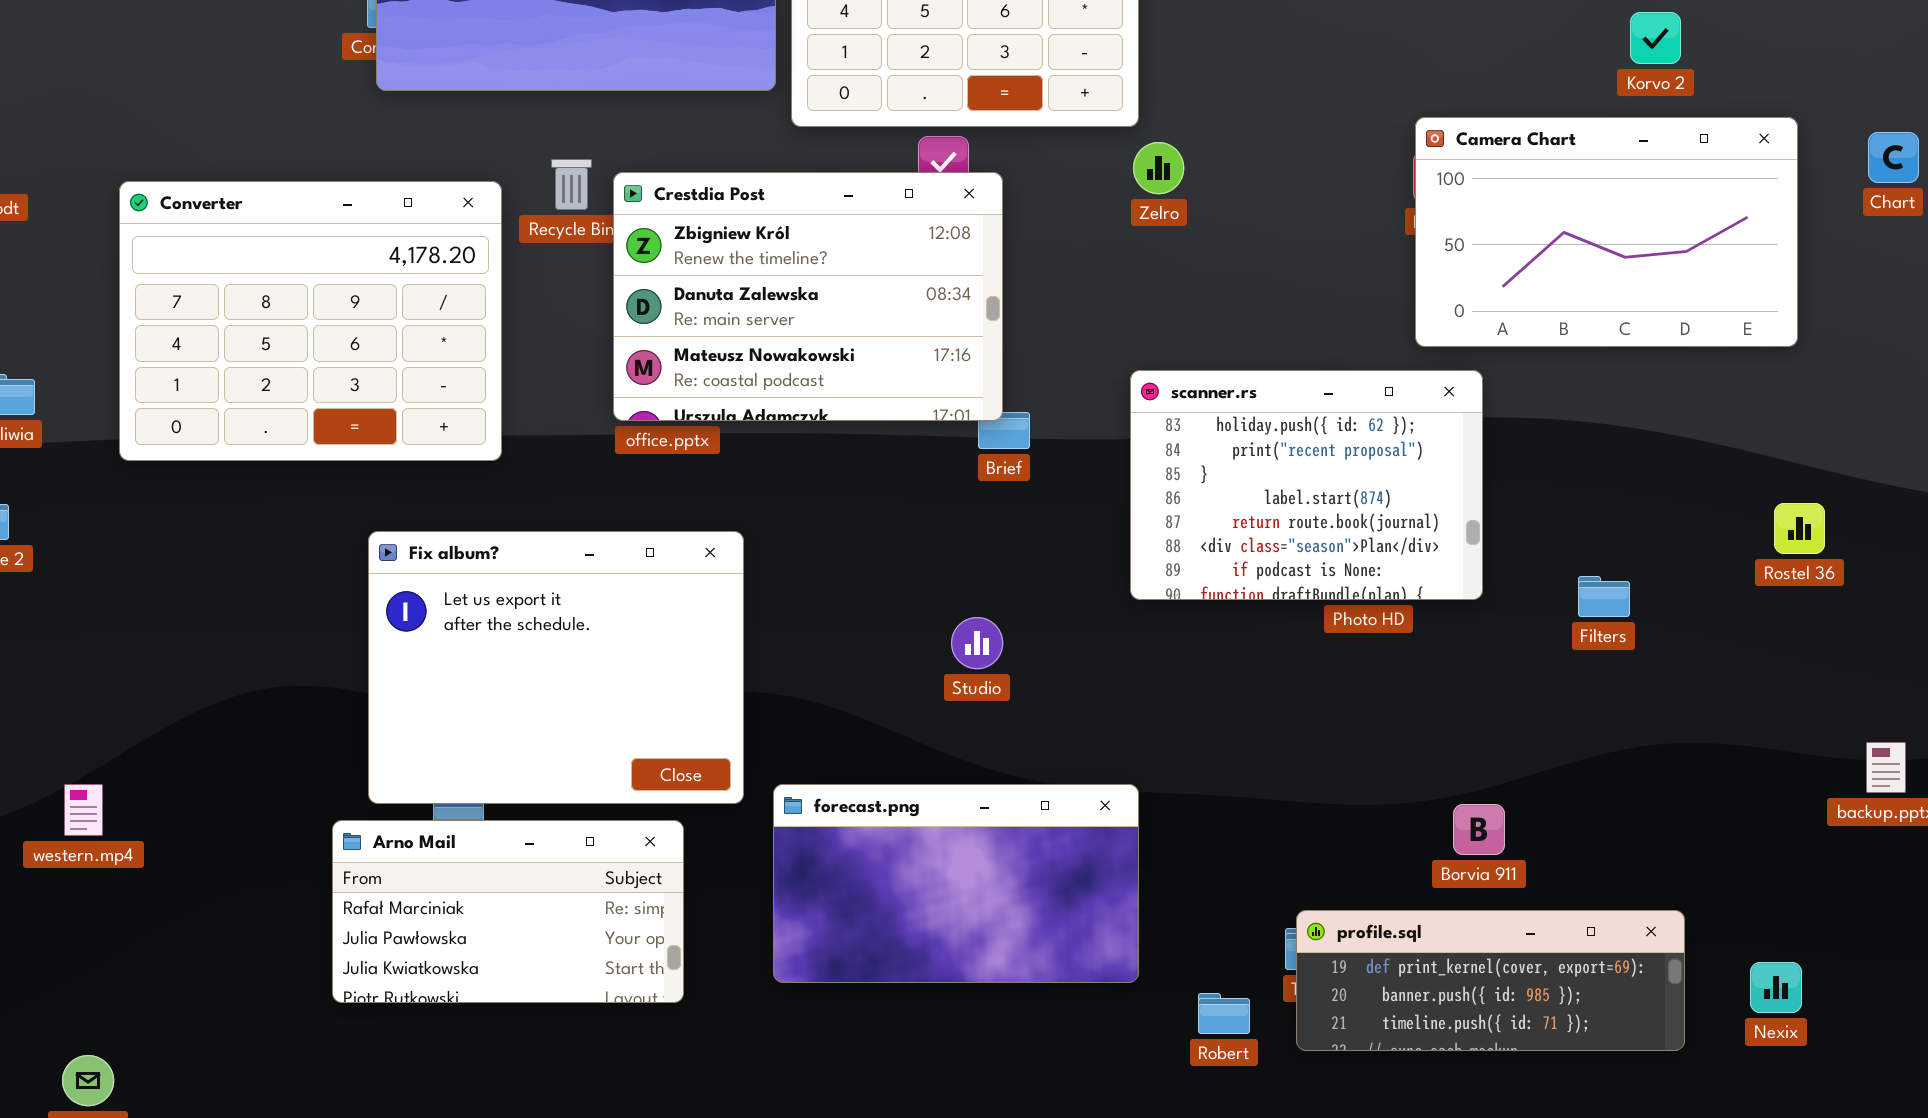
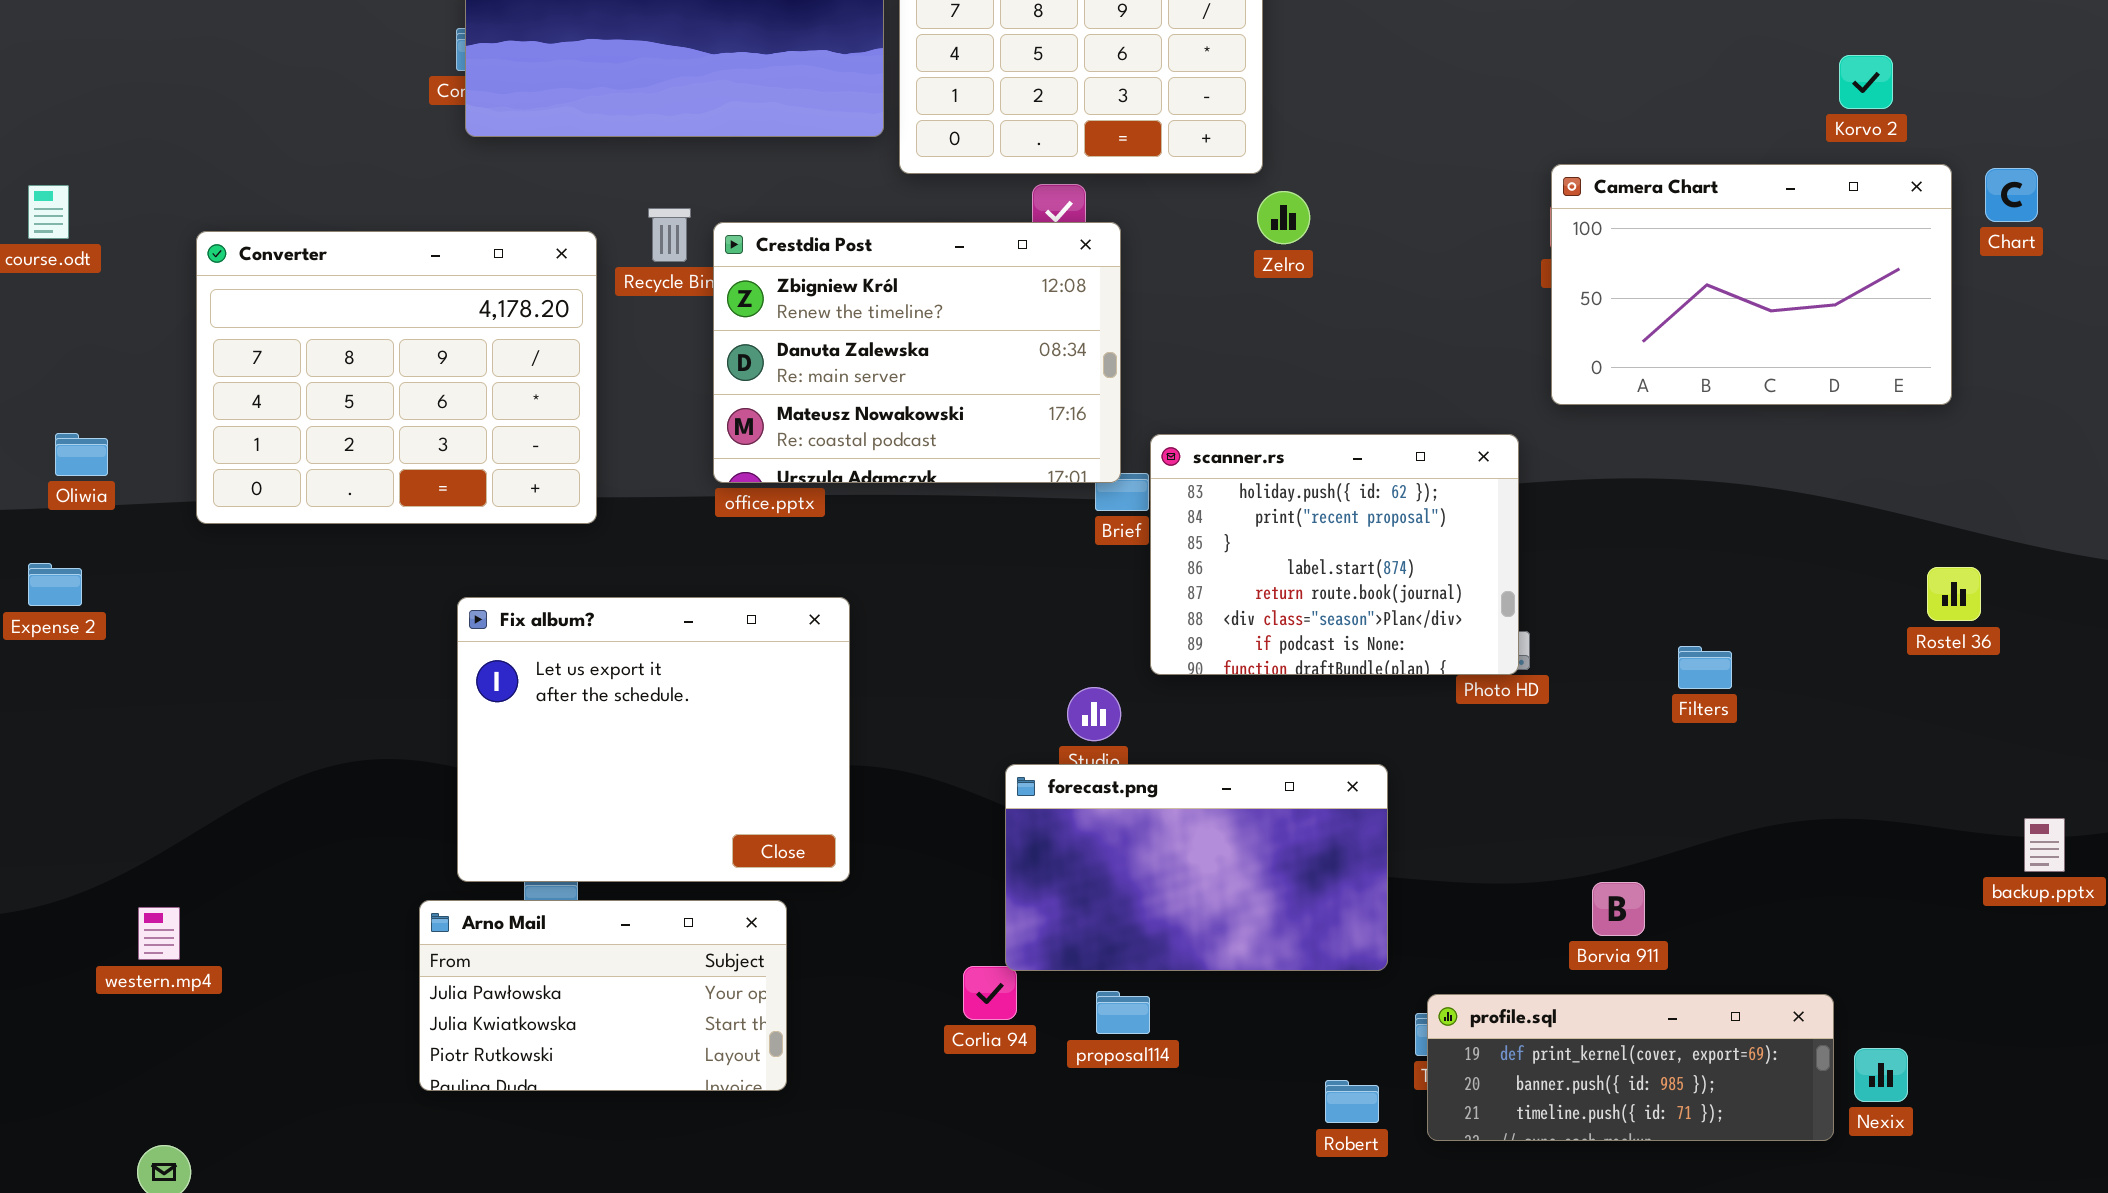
Korvo 2: [1630,12,1681,64] -> [1839,55,1893,109], moved
Chart: [1868,132,1919,183] -> [1985,168,2038,222], moved
scanner.rs: [1130,370,1483,600] -> [1150,434,1519,675], moved
Filters: [1578,576,1630,617] -> [1678,646,1732,689], moved
western.mp4: [64,784,103,836] -> [138,907,180,960], moved
forecast.png: [773,784,1139,983] -> [1005,764,1388,971], moved
Arno Mail: [332,820,684,1003] -> [419,900,787,1091], scrolled down 1 row
Nexix: [1750,962,1802,1013] -> [1854,1048,1908,1102], moved

